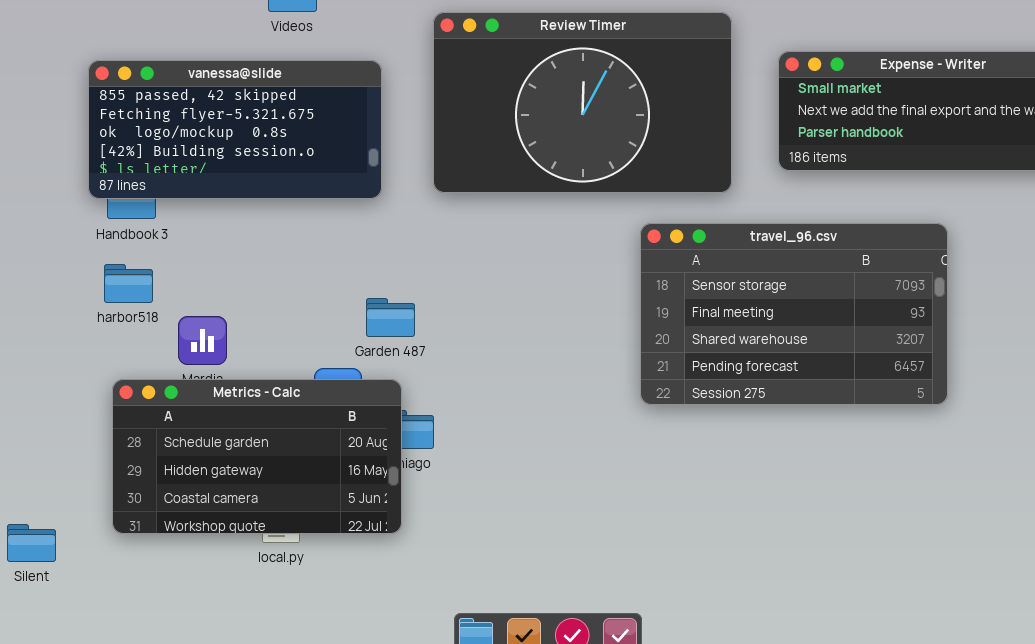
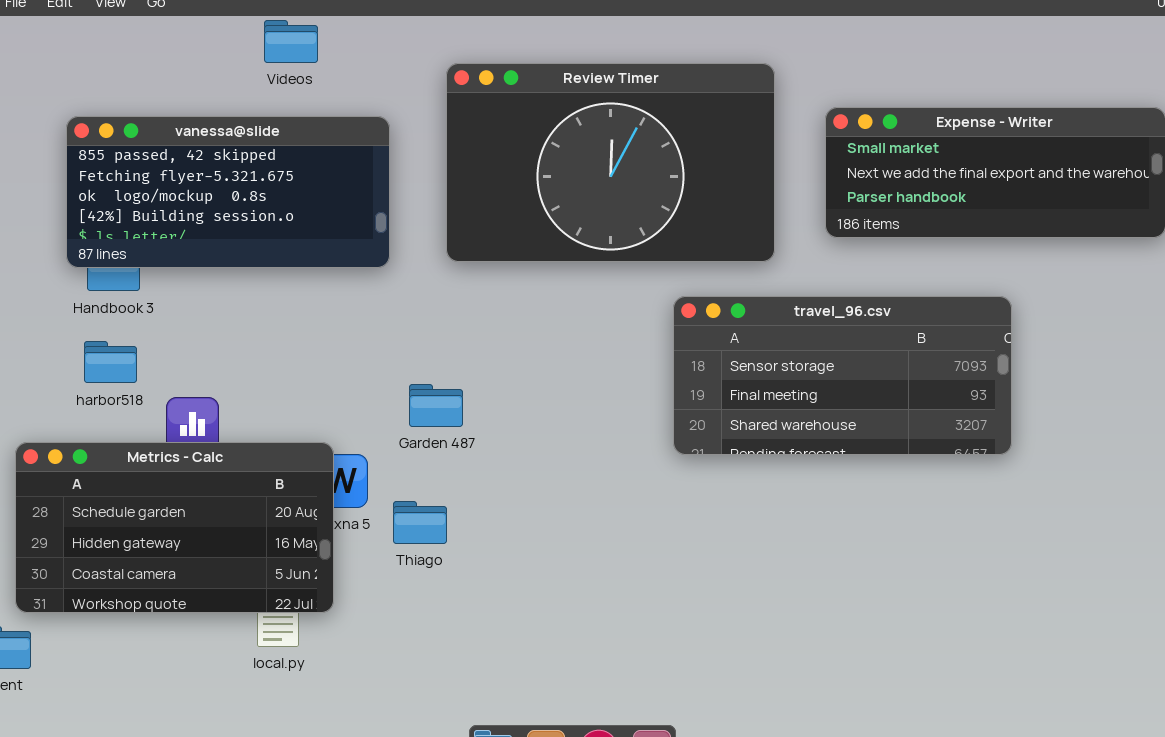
travel_96.csv: [640,223,948,405] -> [673,296,1012,455], resized
Garden 487: [366,298,415,337] -> [409,384,463,427], moved
Metrics - Calc: [112,379,402,534] -> [15,442,334,613], moved

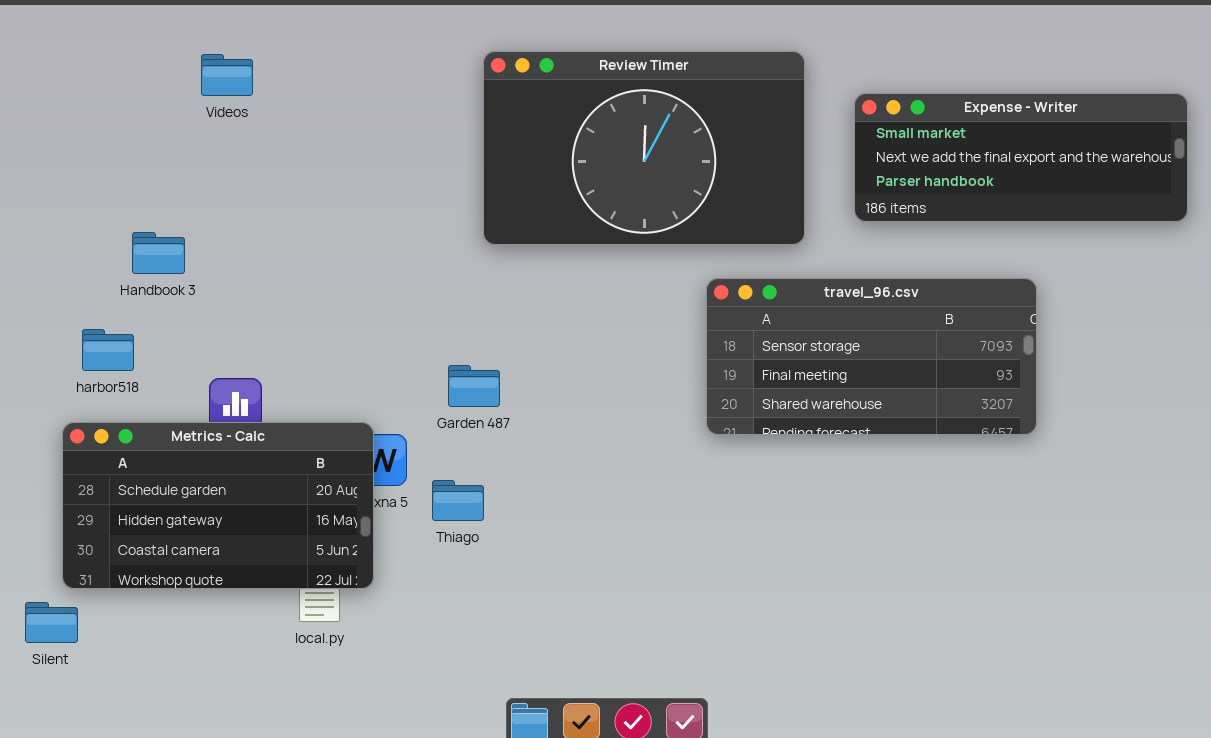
Videos: [264,20,318,63] -> [201,54,253,96], moved
vanessa@slide: [66,116,390,268] -> none, closed
harbor518: [84,341,137,383] -> [82,329,134,371], moved

